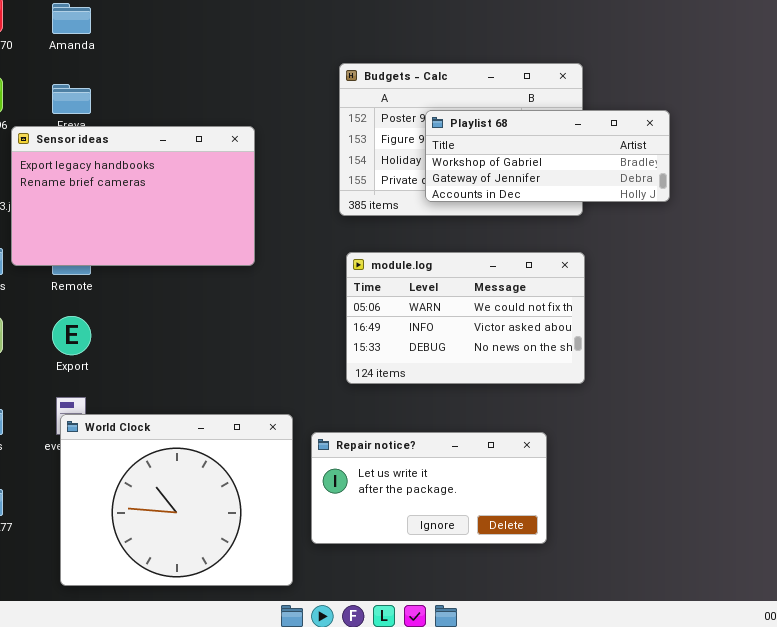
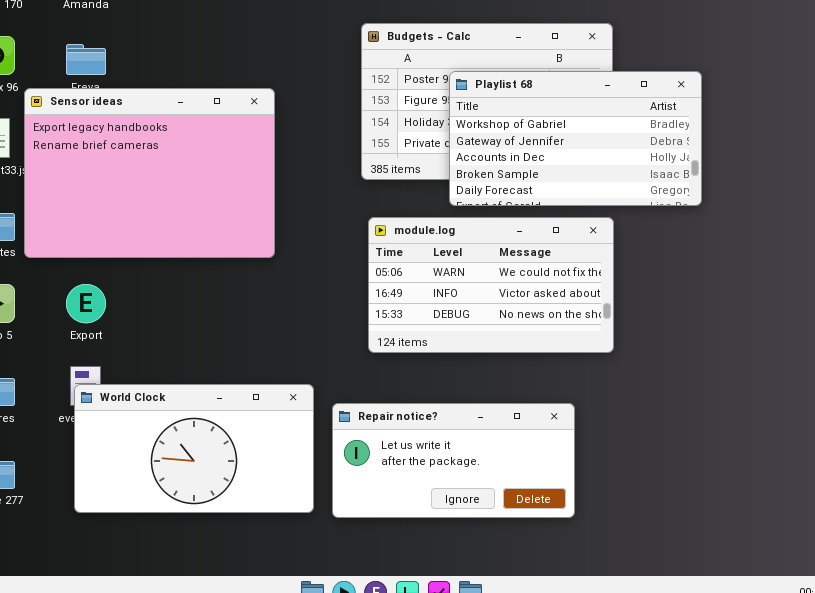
Playlist 68: [425,110,670,202] -> [449,71,702,206], resized
Sensor ideas: [11,126,255,266] -> [24,88,275,258], resized
World Clock: [60,414,293,586] -> [74,384,314,513], resized

